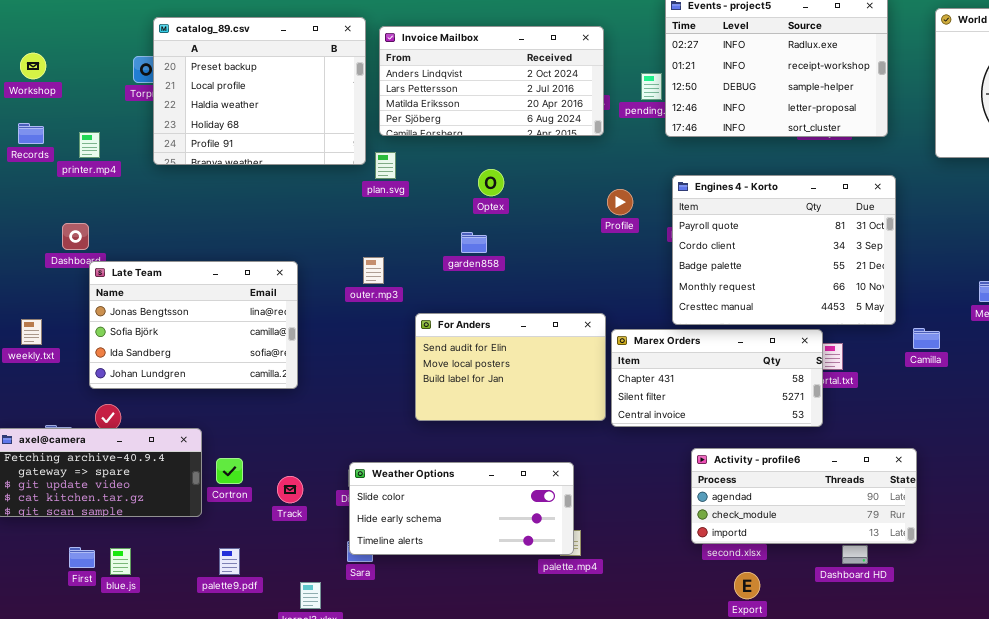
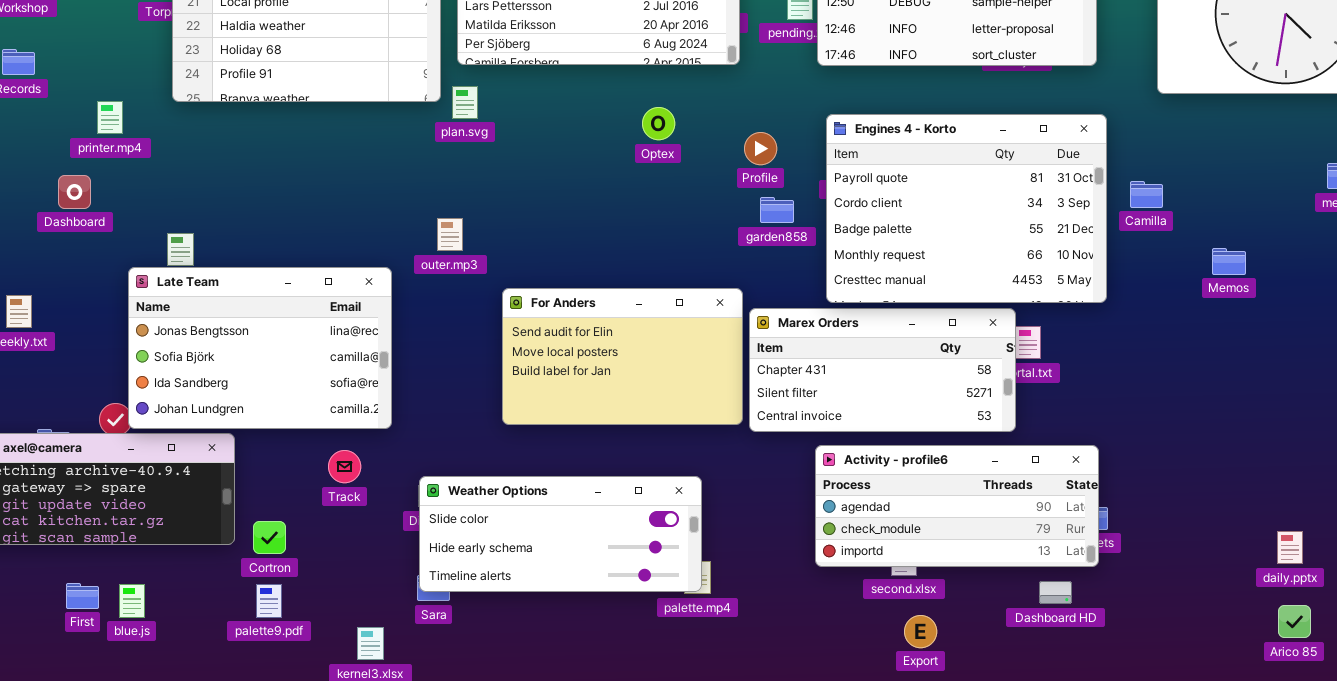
printer.mp4: [79,132,100,158] -> [97,101,123,134], moved
Optex: [478,169,504,196] -> [642,107,675,140], moved
garden858: [461,232,487,253] -> [760,197,794,223], moved
Late Team: [89,261,298,389] -> [128,267,392,429], moved
Camilla: [913,328,940,349] -> [1130,181,1163,208], moved
Activity - profile6: [691,448,917,544] -> [815,445,1099,567], moved
Cortron: [216,458,243,484] -> [253,521,286,554], moved
Track: [277,476,303,503] -> [328,450,361,483], moved

